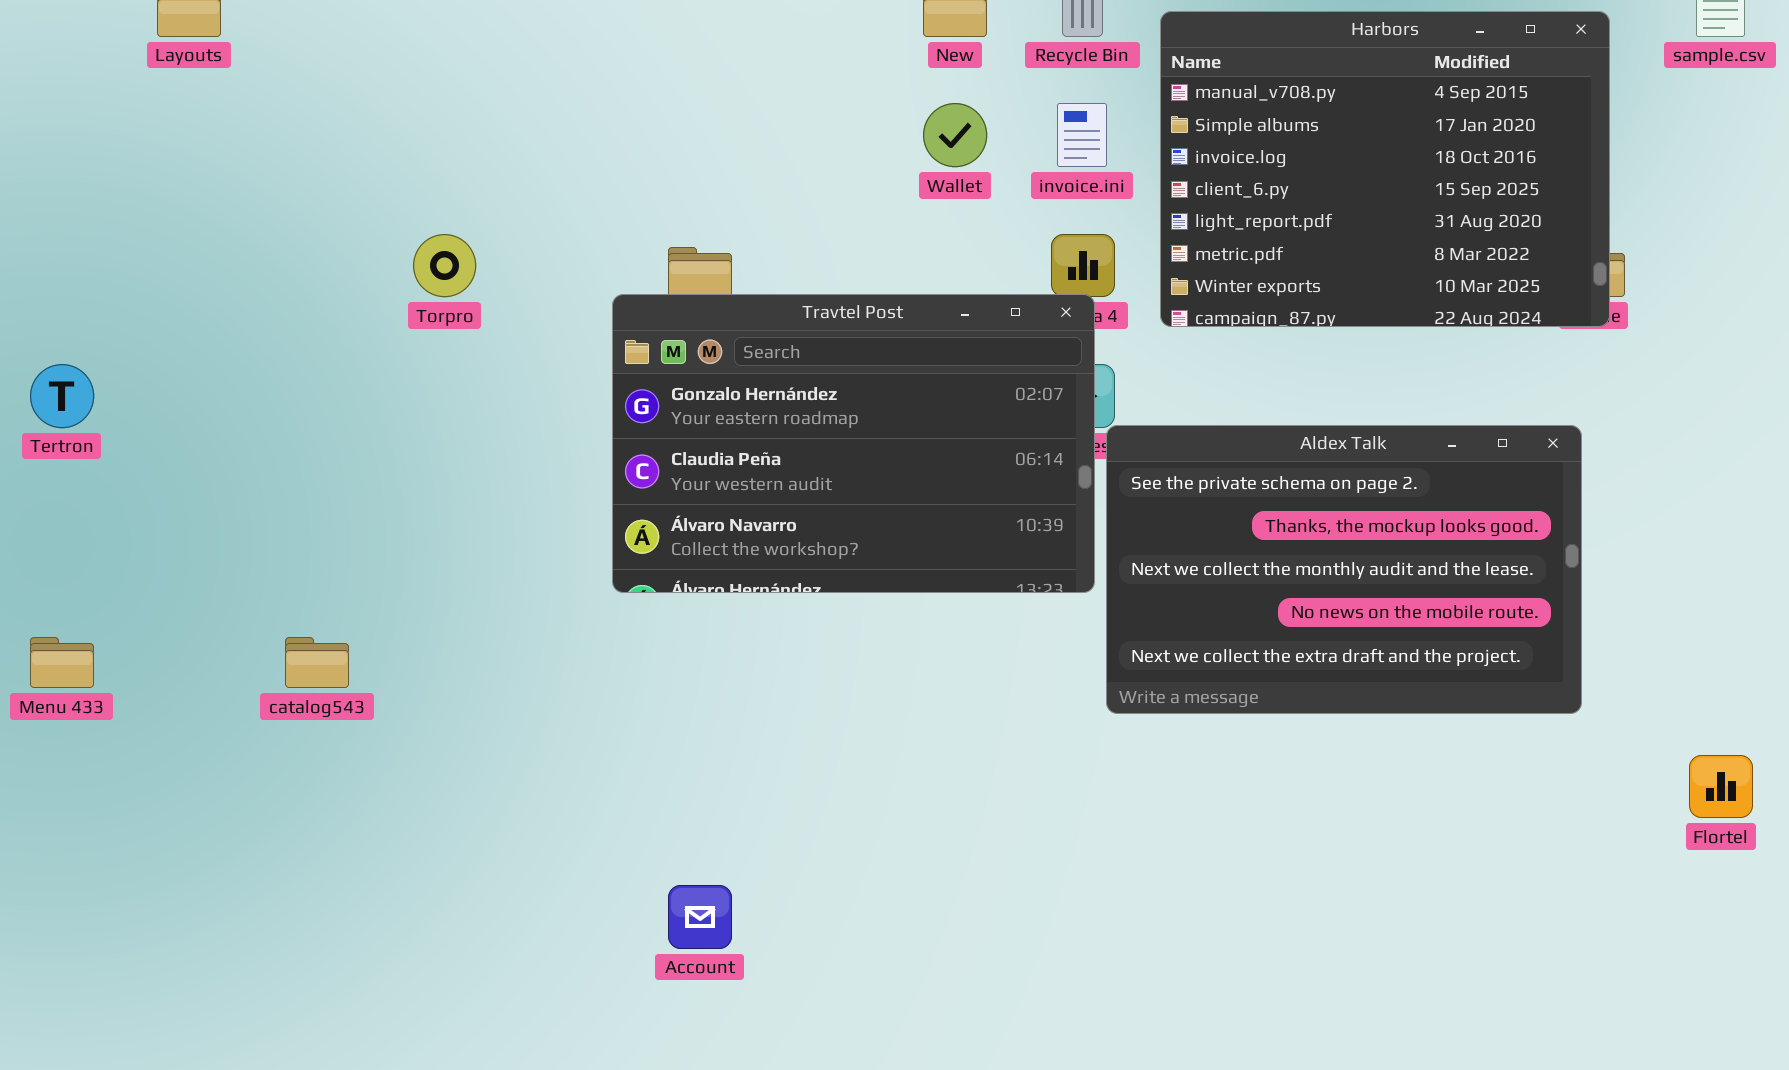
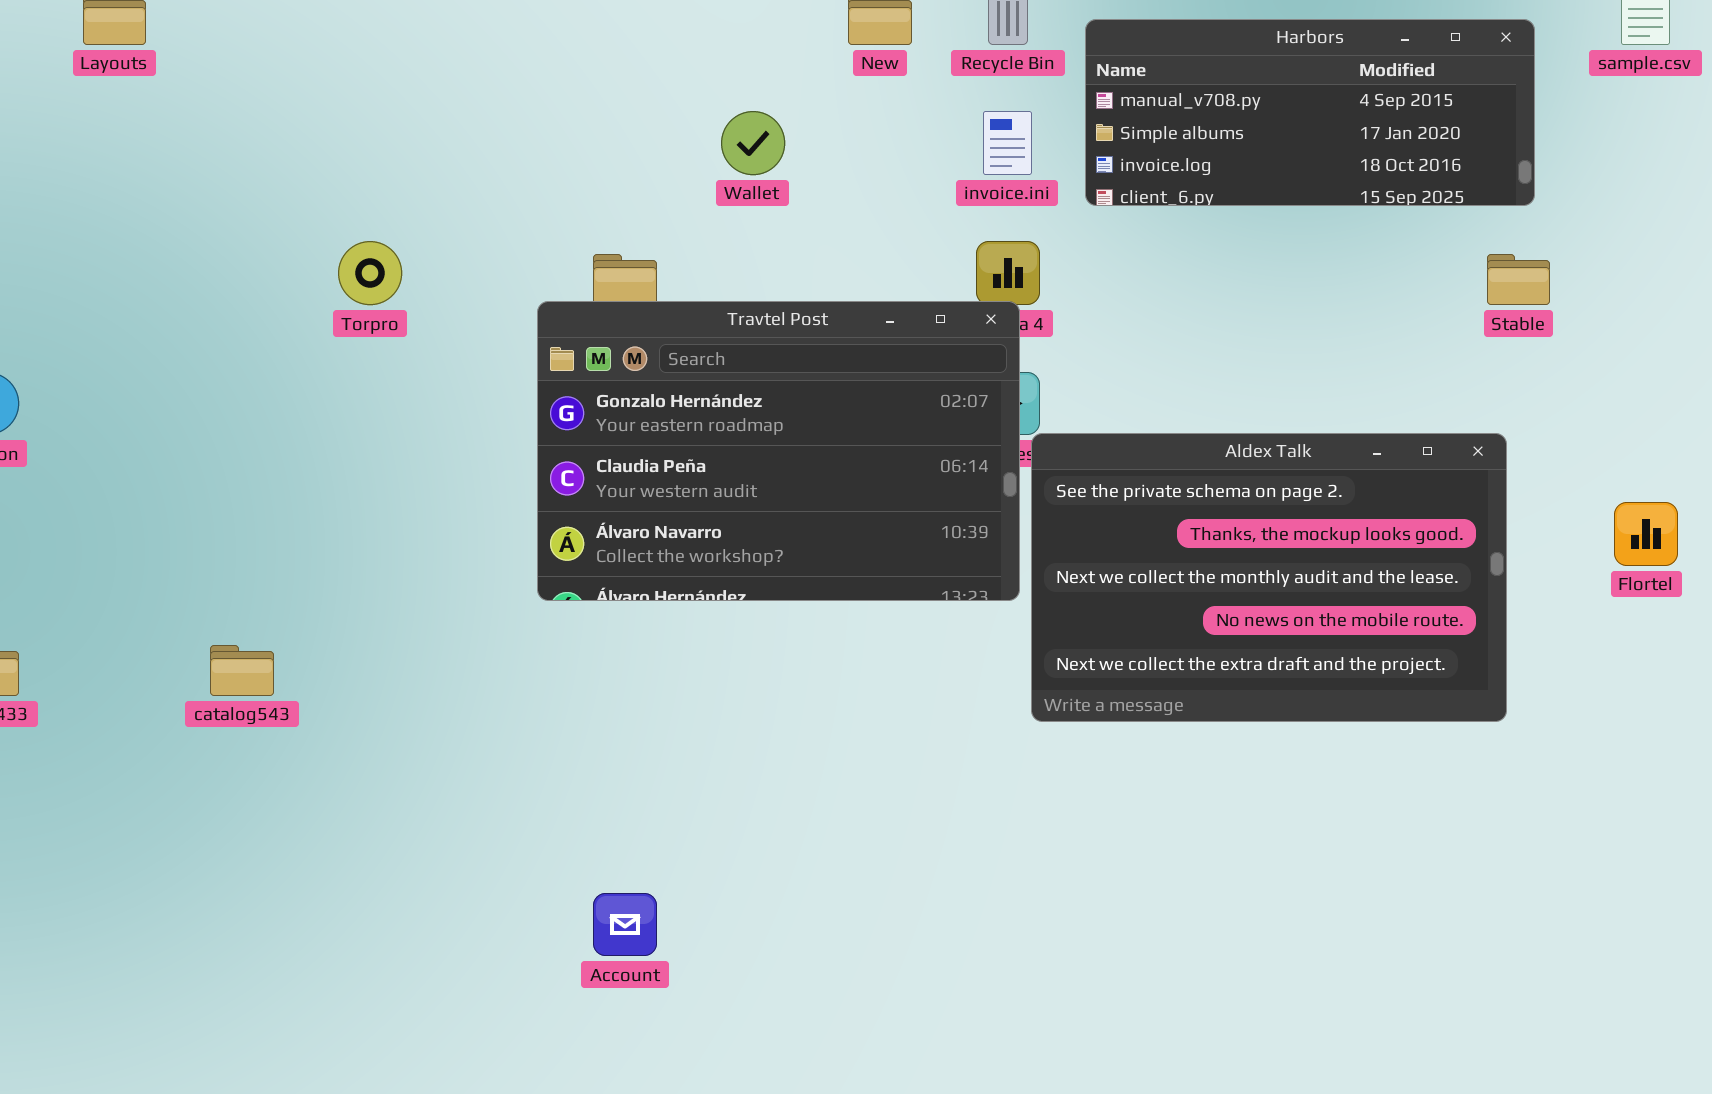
Harbors: [1160,11,1610,327] -> [1085,19,1535,206], resized
Wallet: [923,103,987,167] -> [721,111,785,175], moved
Flortel: [1689,755,1753,818] -> [1614,502,1678,566], moved

